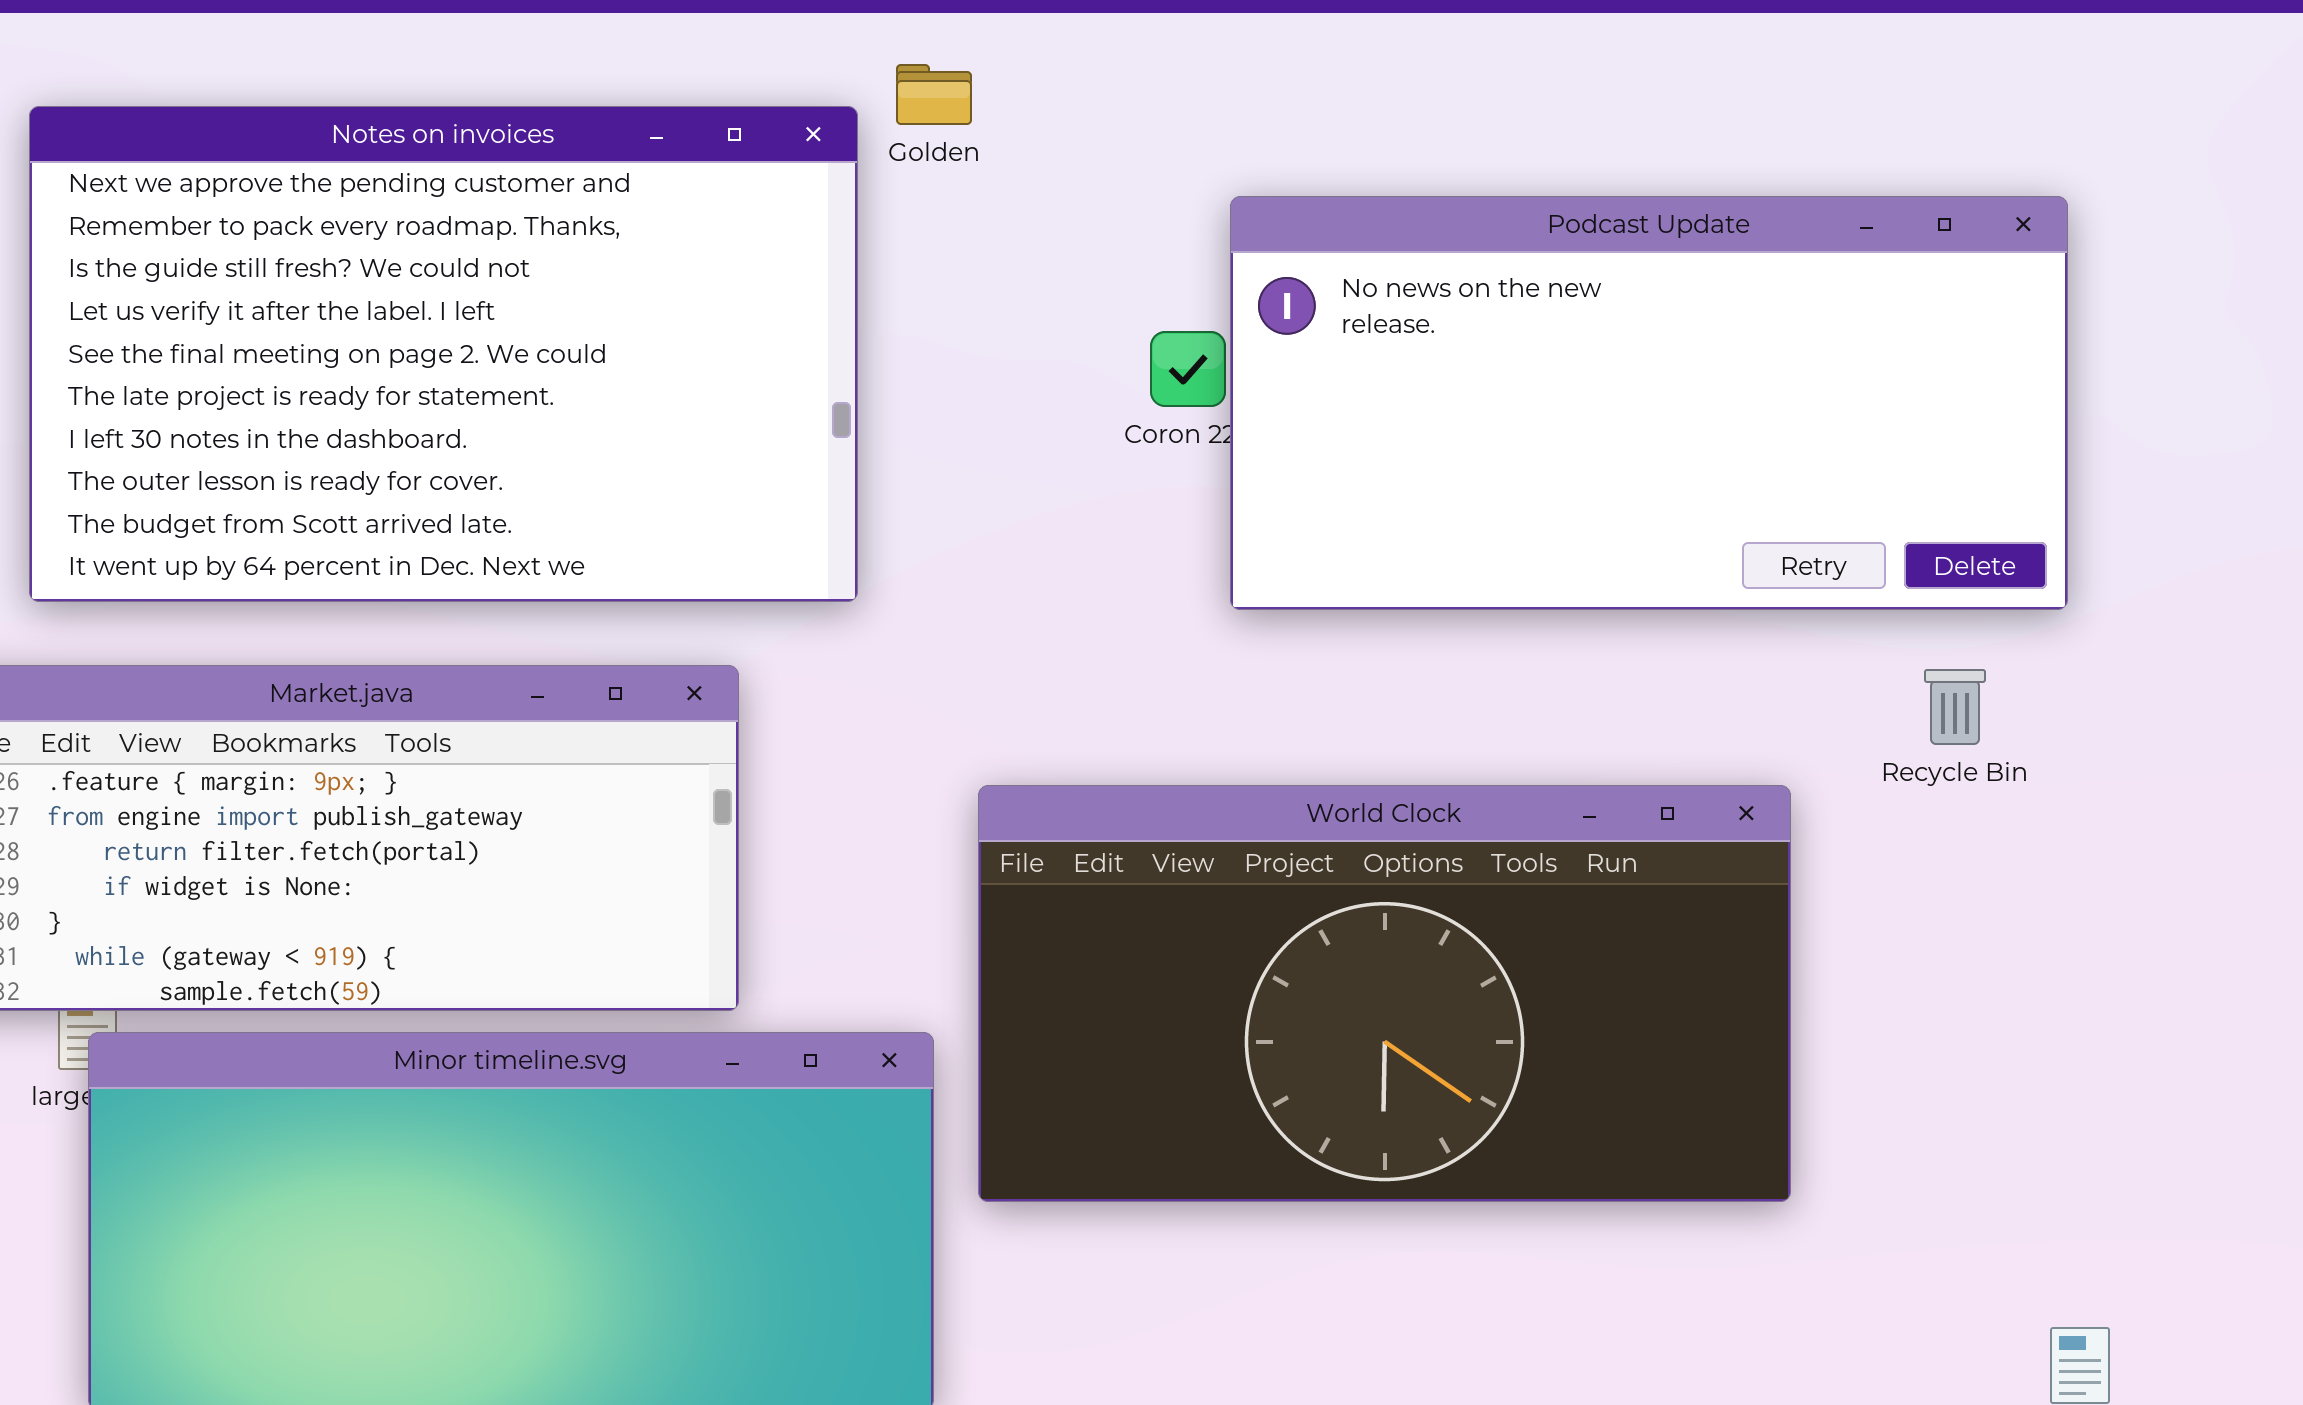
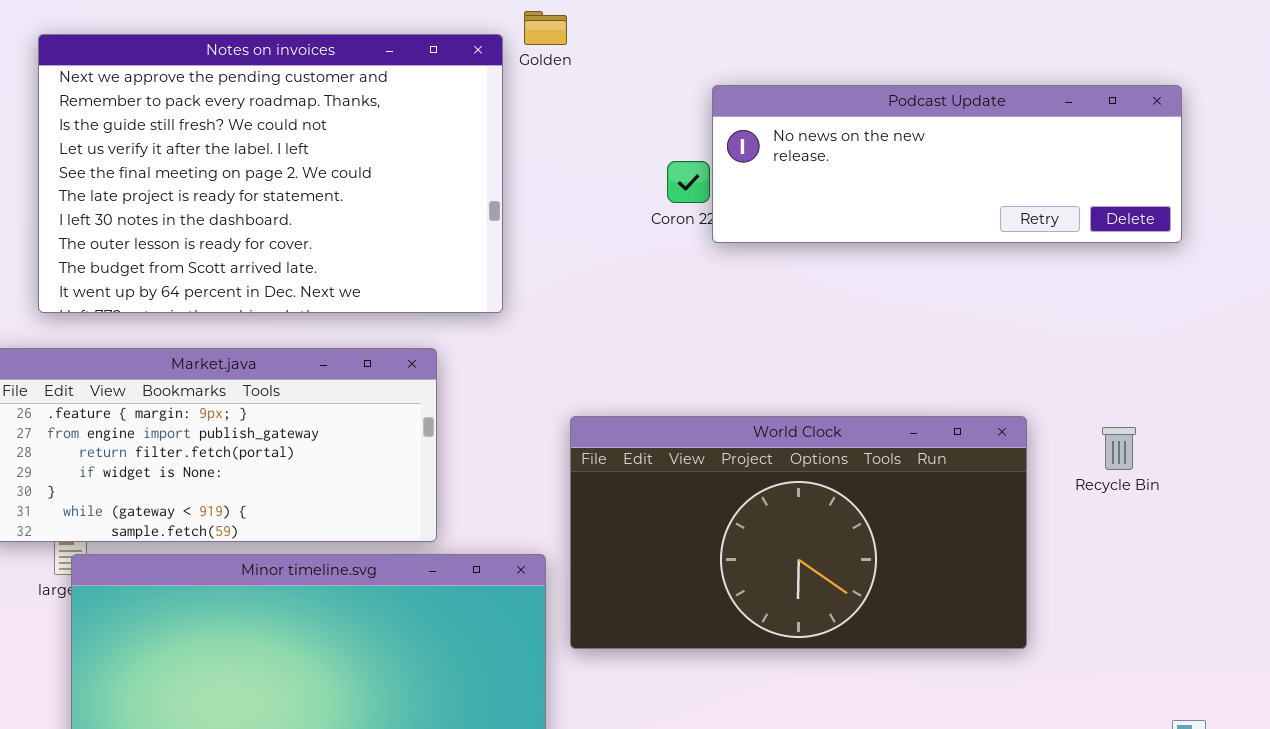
Podcast Update: [1230,196,2068,610] -> [712,85,1182,243], resized
Recycle Bin: [1924,669,1986,745] -> [1102,427,1136,470], moved

